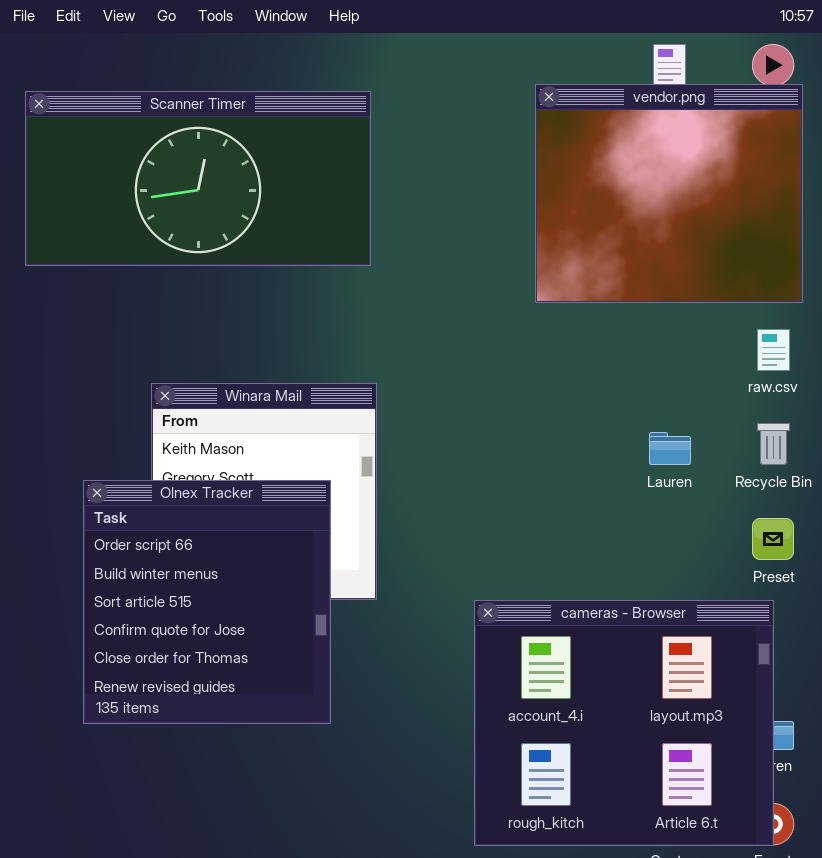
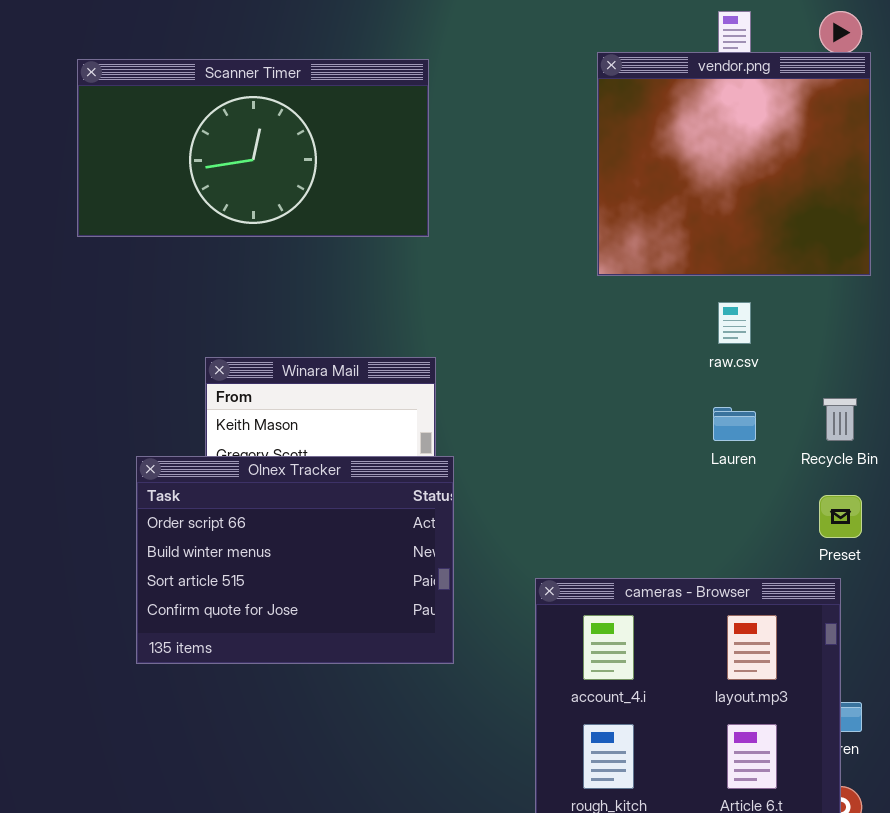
raw.csv: [757,329,790,371] -> [718,302,751,344], moved
Olnex Tracker: [83,480,331,724] -> [136,456,454,664], resized

